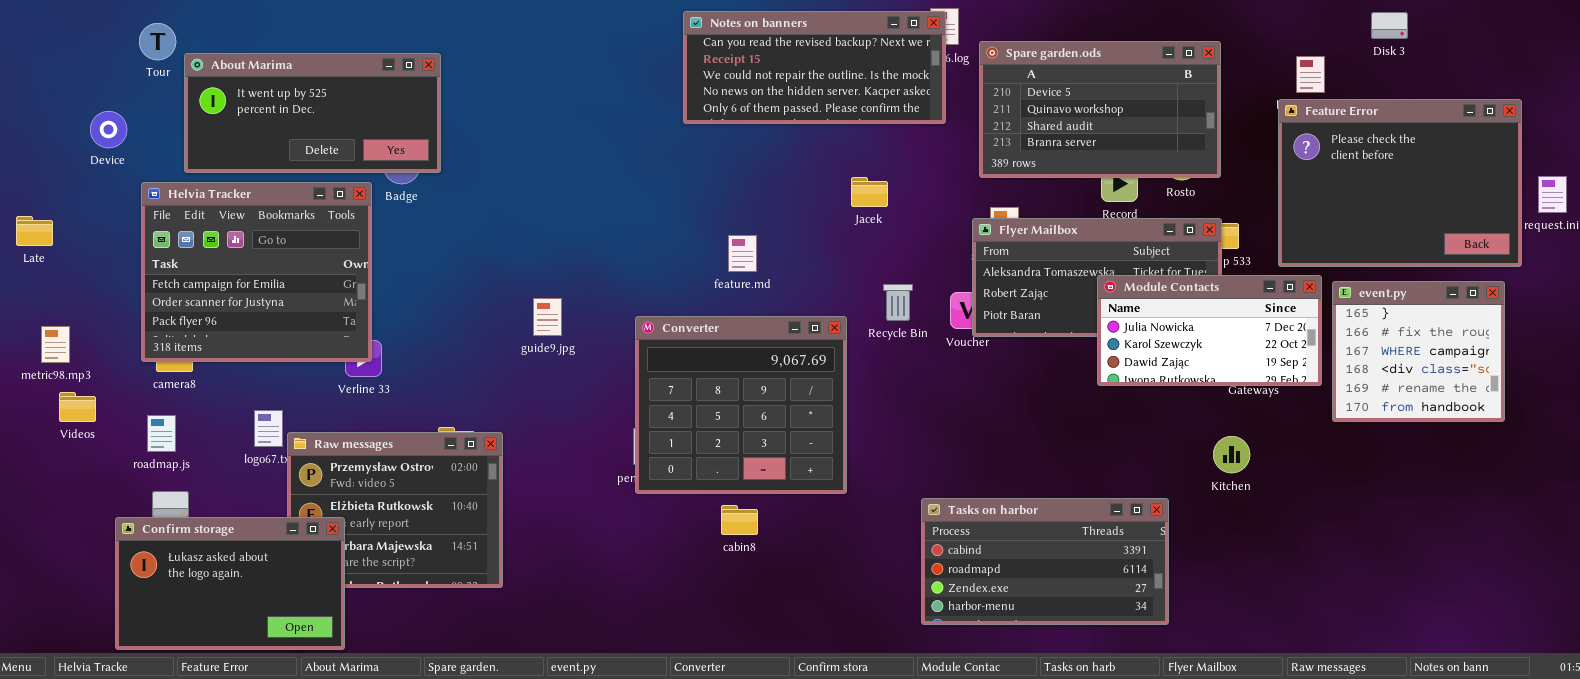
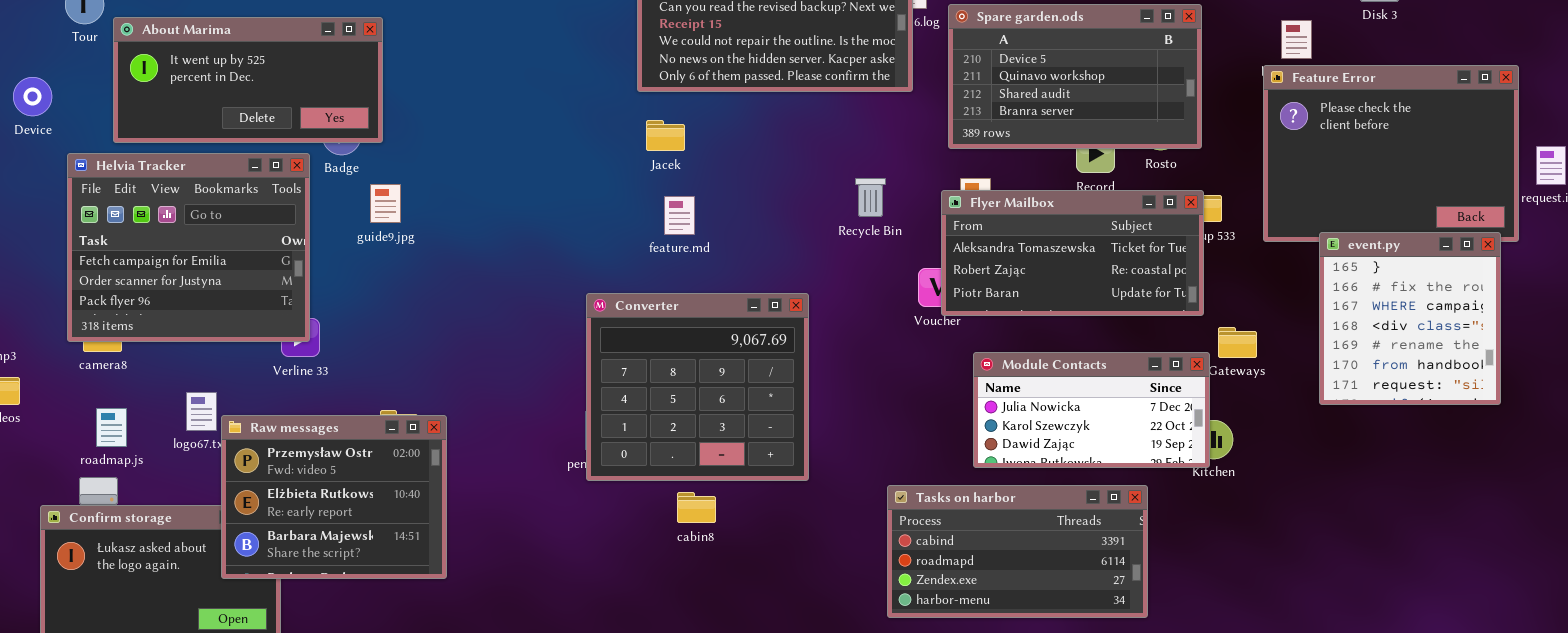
Jacek: [851,177,888,207] -> [646,120,685,151], moved
feature.md: [728,235,757,272] -> [664,196,695,235], moved
Module Contacts: [1097,275,1322,386] -> [973,352,1210,468], moved
event.py: [1332,281,1505,422] -> [1319,232,1501,405], resized
Recycle Bin: [883,284,913,321] -> [855,178,886,217], moved
guide9.jpg: [533,298,562,336] -> [370,184,401,223], moved
roadmap.js: [147,415,176,452] -> [96,408,127,447], moved
Raw messages: [287,432,503,588] -> [221,415,447,579], raised

